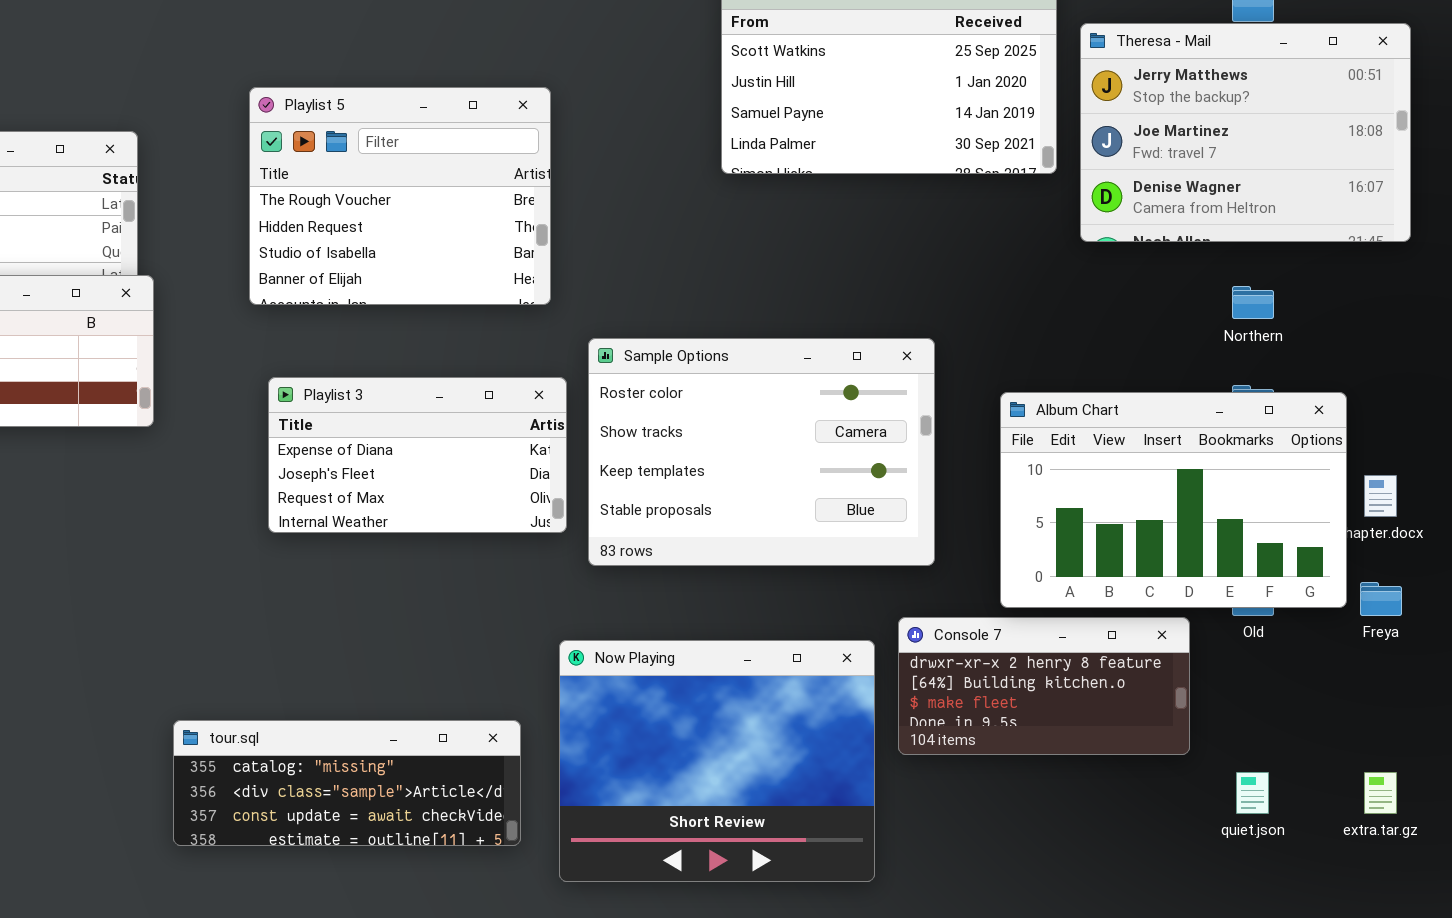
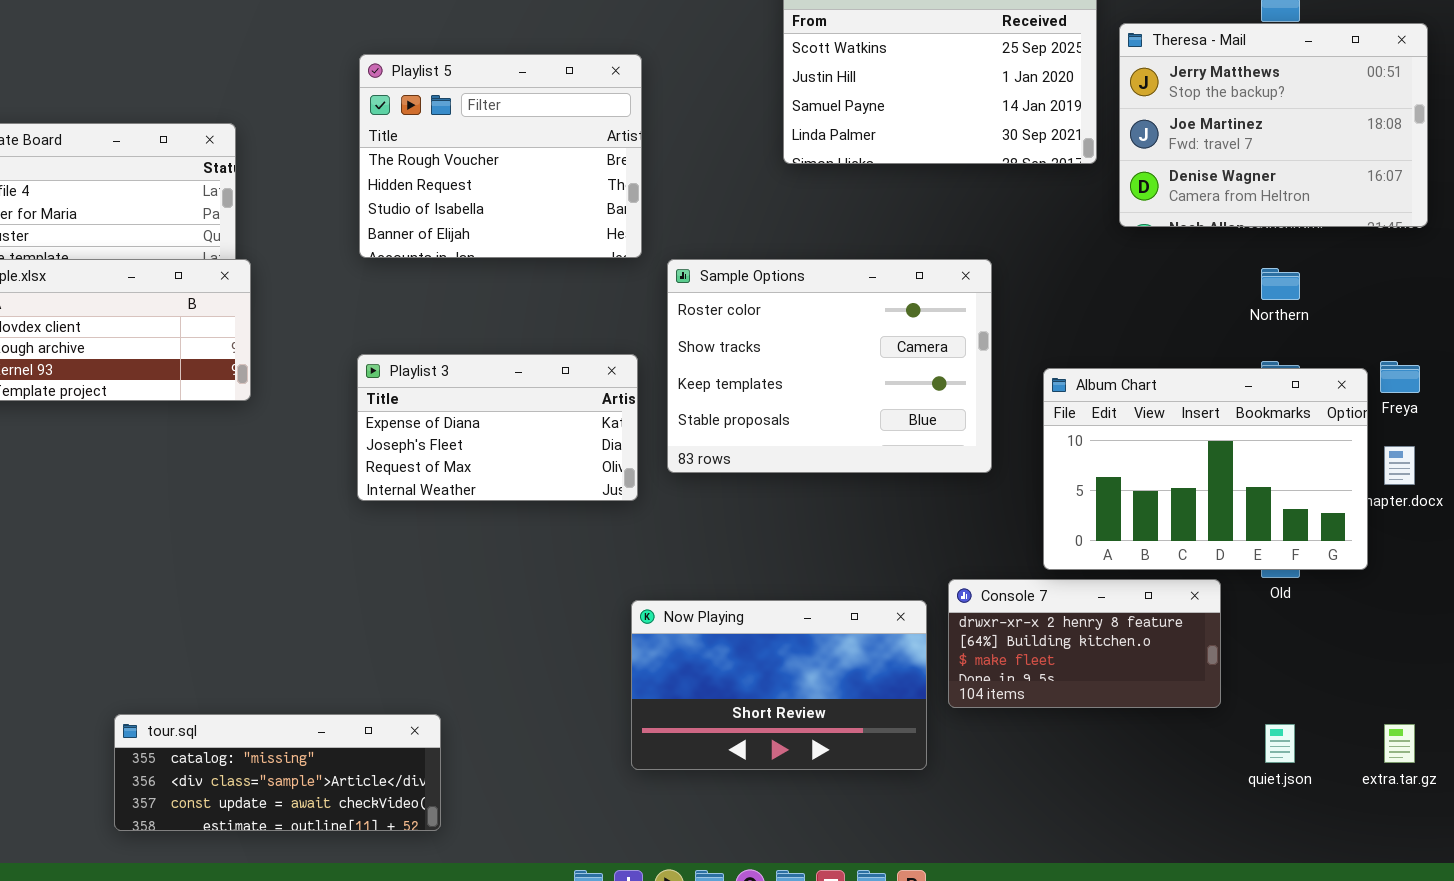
Playlist 5: [249,87,551,305] -> [359,54,642,258], moved
Sample Options: [588,338,935,566] -> [667,259,992,473], moved
Freya: [1360,582,1402,616] -> [1380,361,1420,393], moved
Now Playing: [559,640,875,882] -> [631,600,927,770], resized
tour.sql: [173,720,521,846] -> [114,714,441,831], moved

